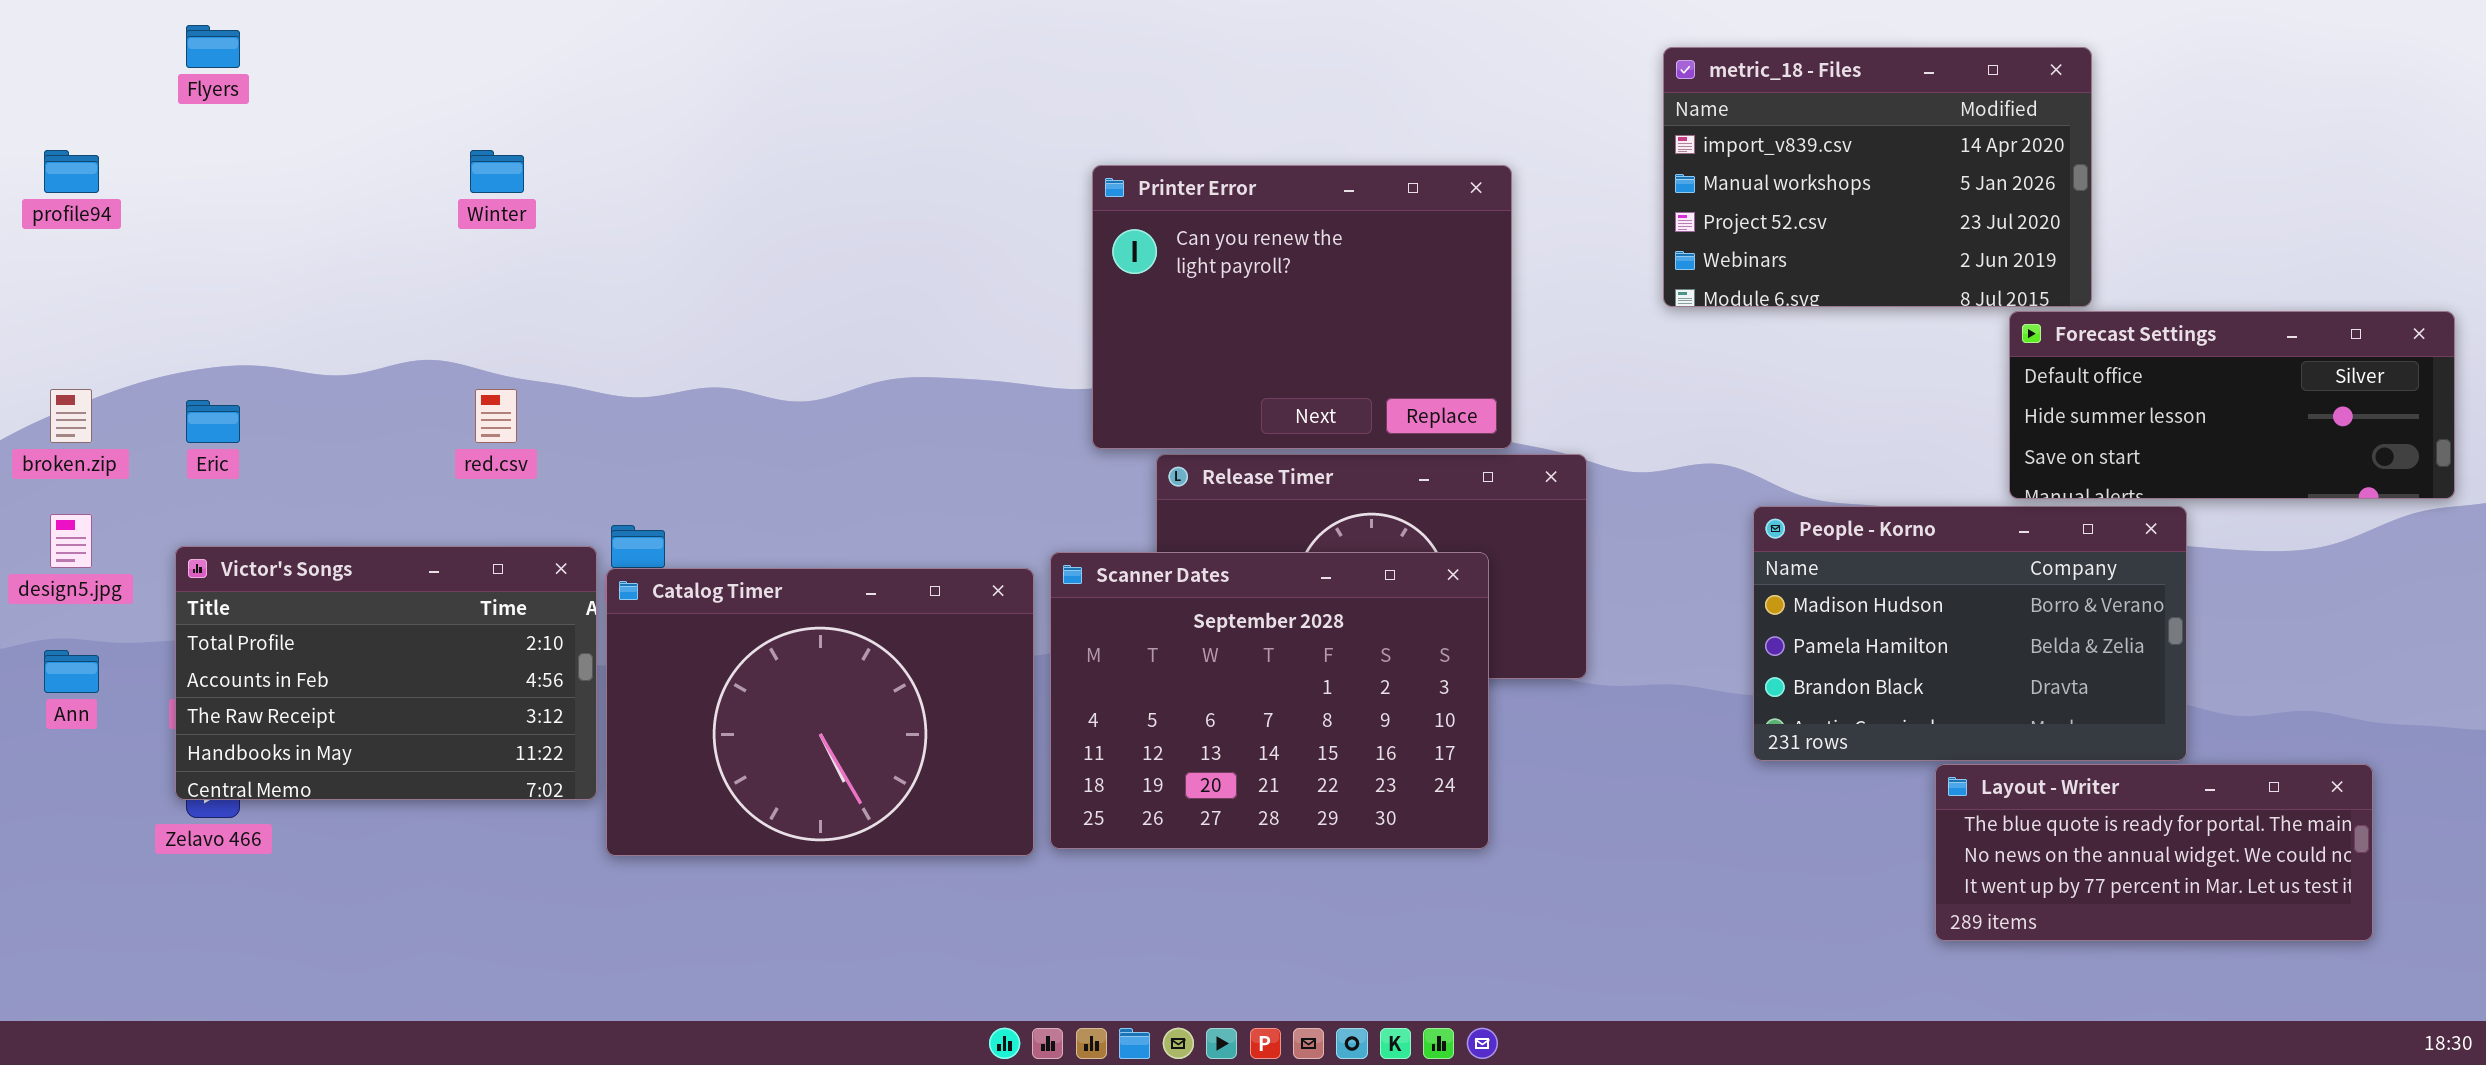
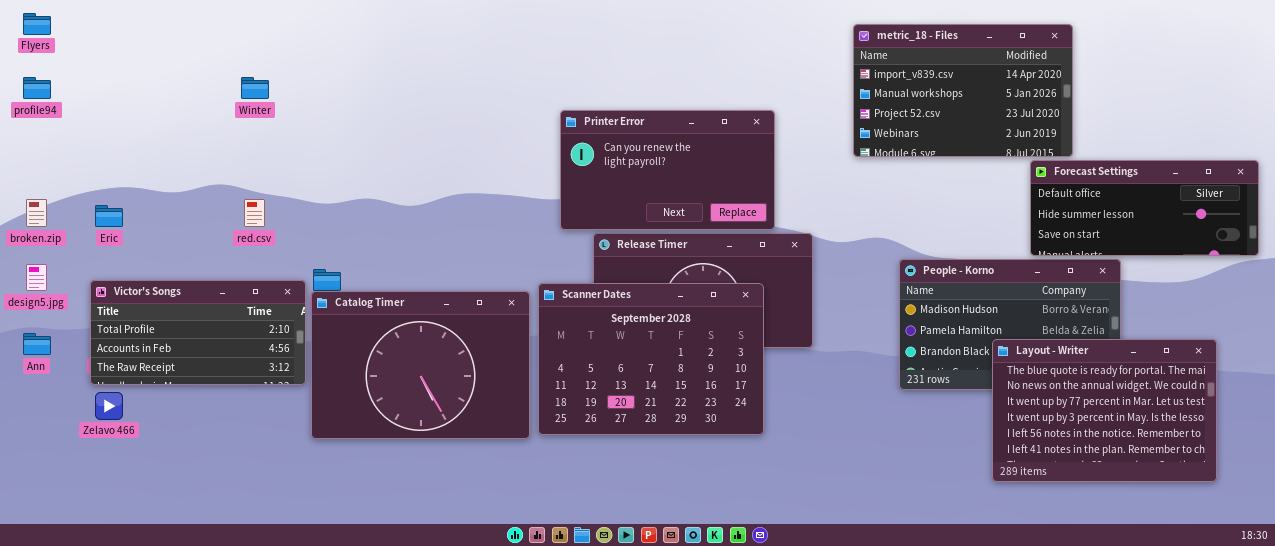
Flyers: [186,25,240,68] -> [23,13,51,35], moved
Printer Error: [1092,165,1512,449] -> [560,110,775,230], resized
Victor's Songs: [175,546,597,800] -> [90,280,306,385], resized
Layout - Writer: [1935,764,2373,941] -> [992,339,1217,482], resized

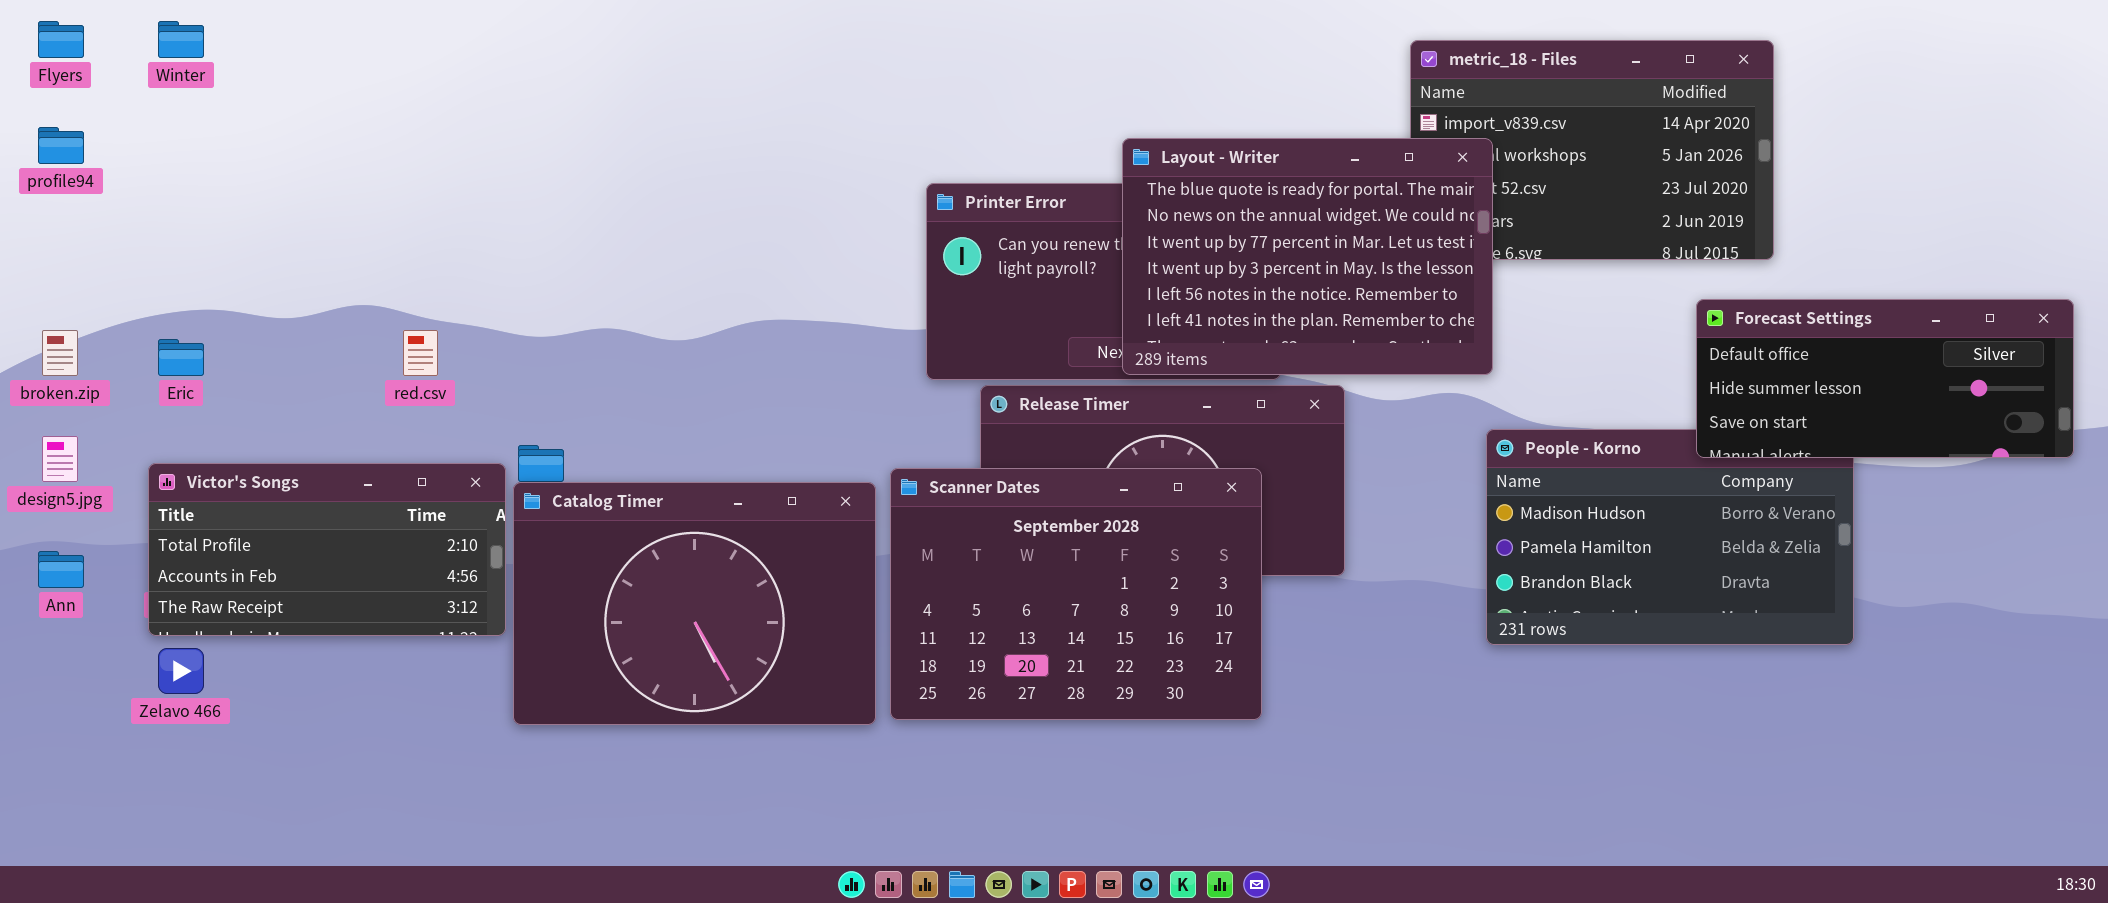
Winter: [241,77,269,99] -> [158,21,204,58], moved
Forecast Settings: [1030,160,1259,256] -> [1696,299,2074,458], moved
Layout - Writer: [992,339,1217,482] -> [1122,138,1493,375], moved

